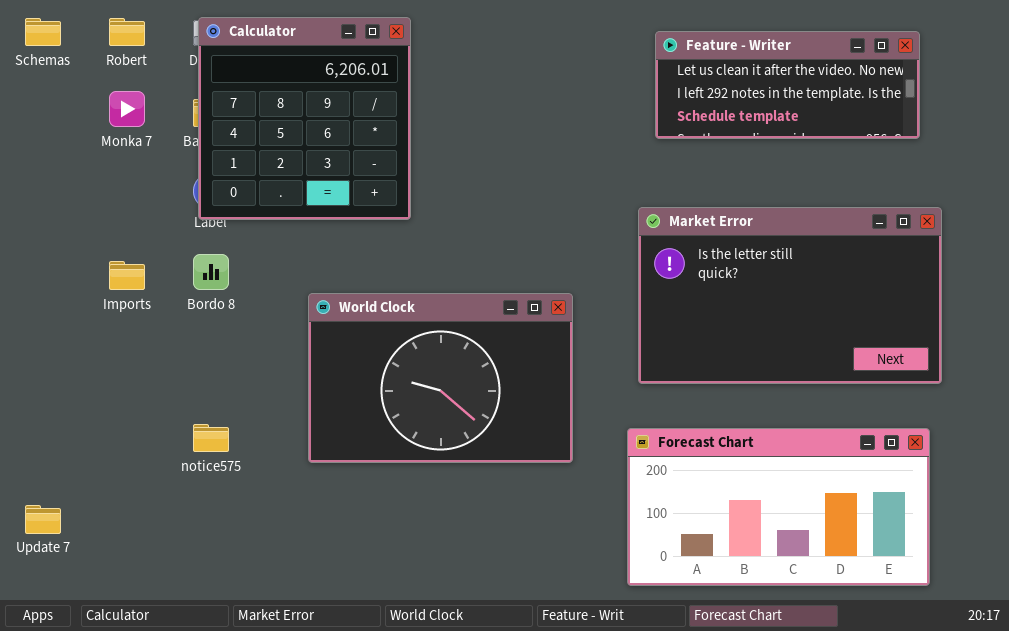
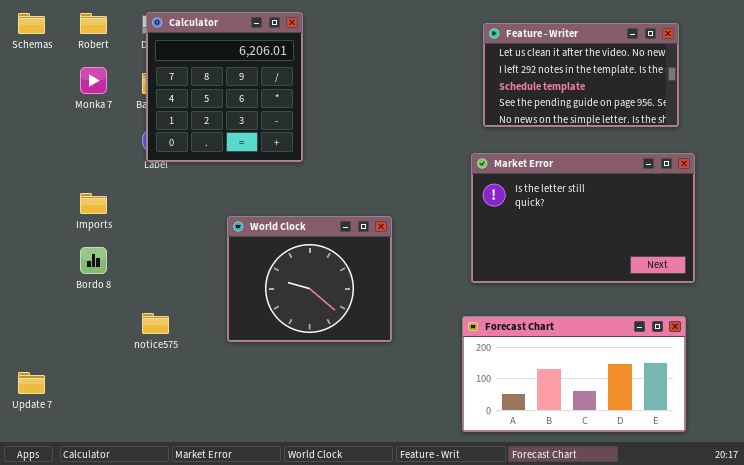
Feature - Writer: [655,31,920,139] -> [483,23,679,127], resized
Bordo 8: [193,254,229,290] -> [80,247,107,274], moved
World Clock: [308,293,573,463] -> [227,216,392,342], resized

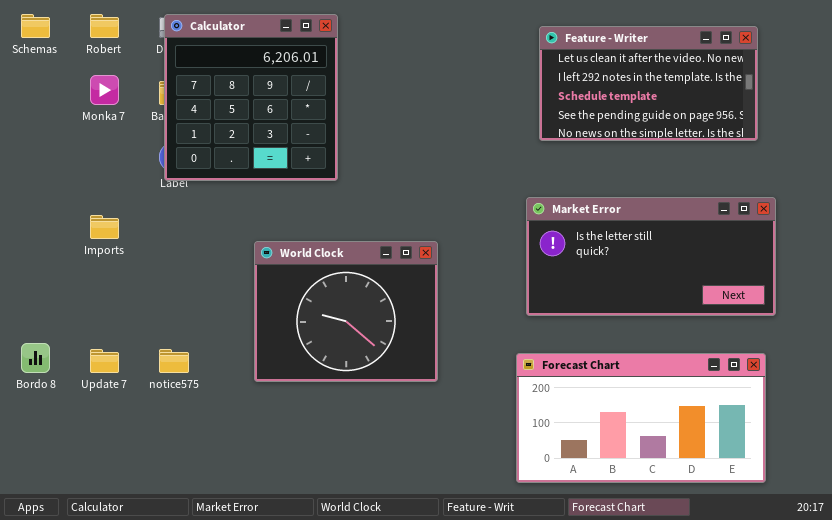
Market Error: [471,153,695,283] -> [526,197,776,316], resized
Bordo 8: [80,247,107,274] -> [21,343,50,373], moved
Update 7: [18,372,45,394] -> [90,349,119,373], moved

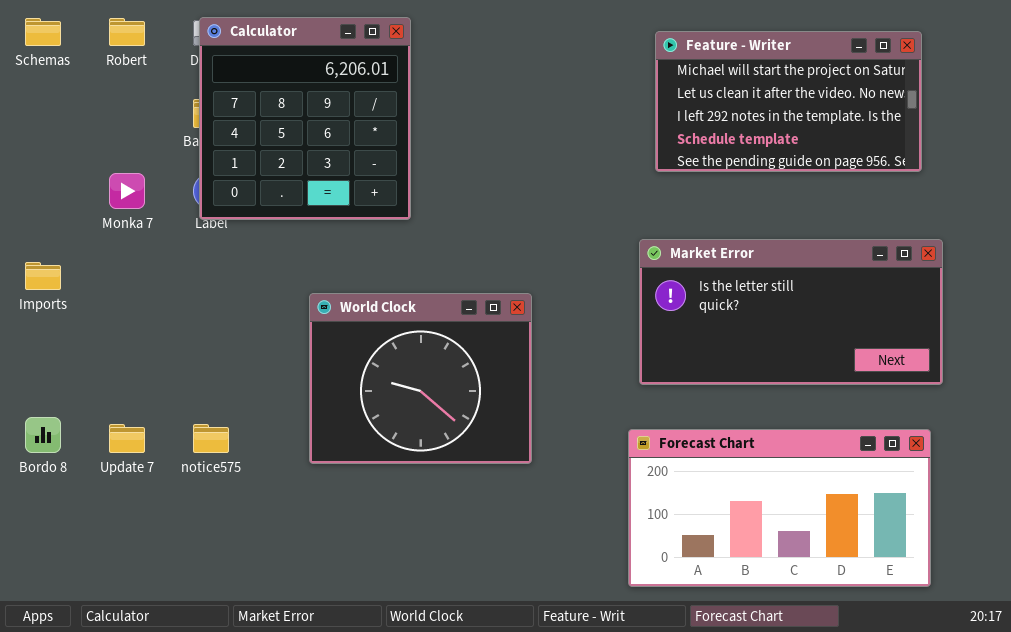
Feature - Writer: [539,26,758,141] -> [655,31,922,172], scrolled up 1 row
Monka 7: [90,75,119,105] -> [109,173,145,209], moved
Imports: [90,215,119,239] -> [25,262,61,290], moved

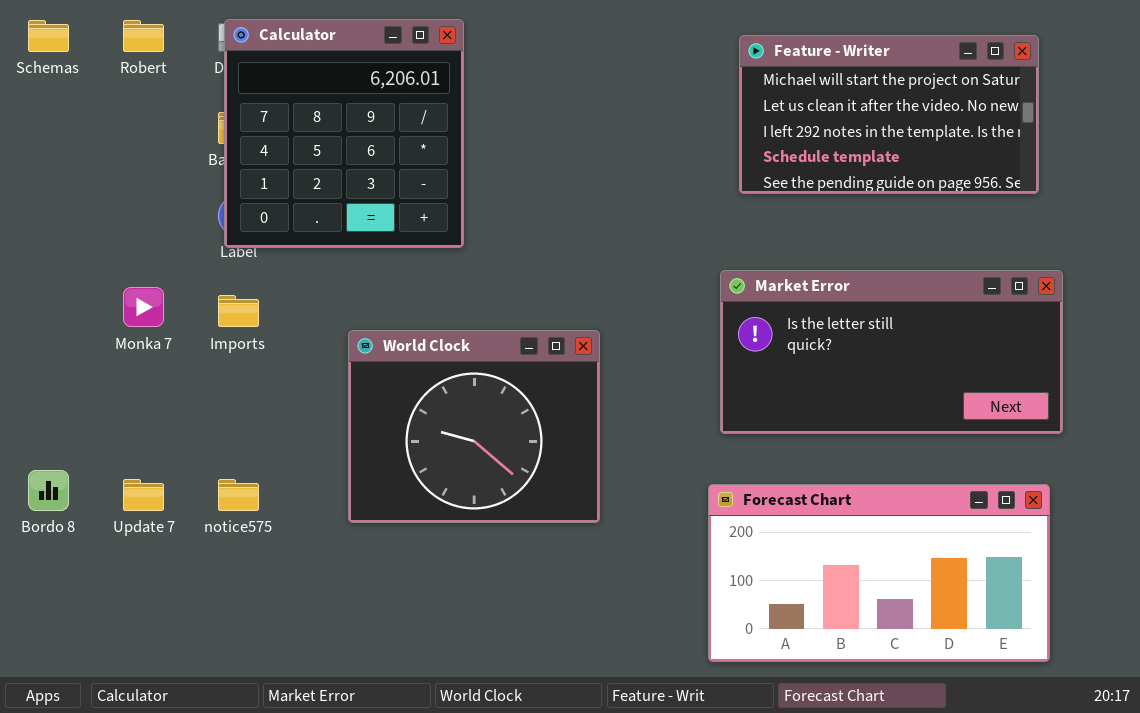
Monka 7: [109,173,145,209] -> [123,287,164,327], moved
Imports: [25,262,61,290] -> [218,295,259,327], moved

